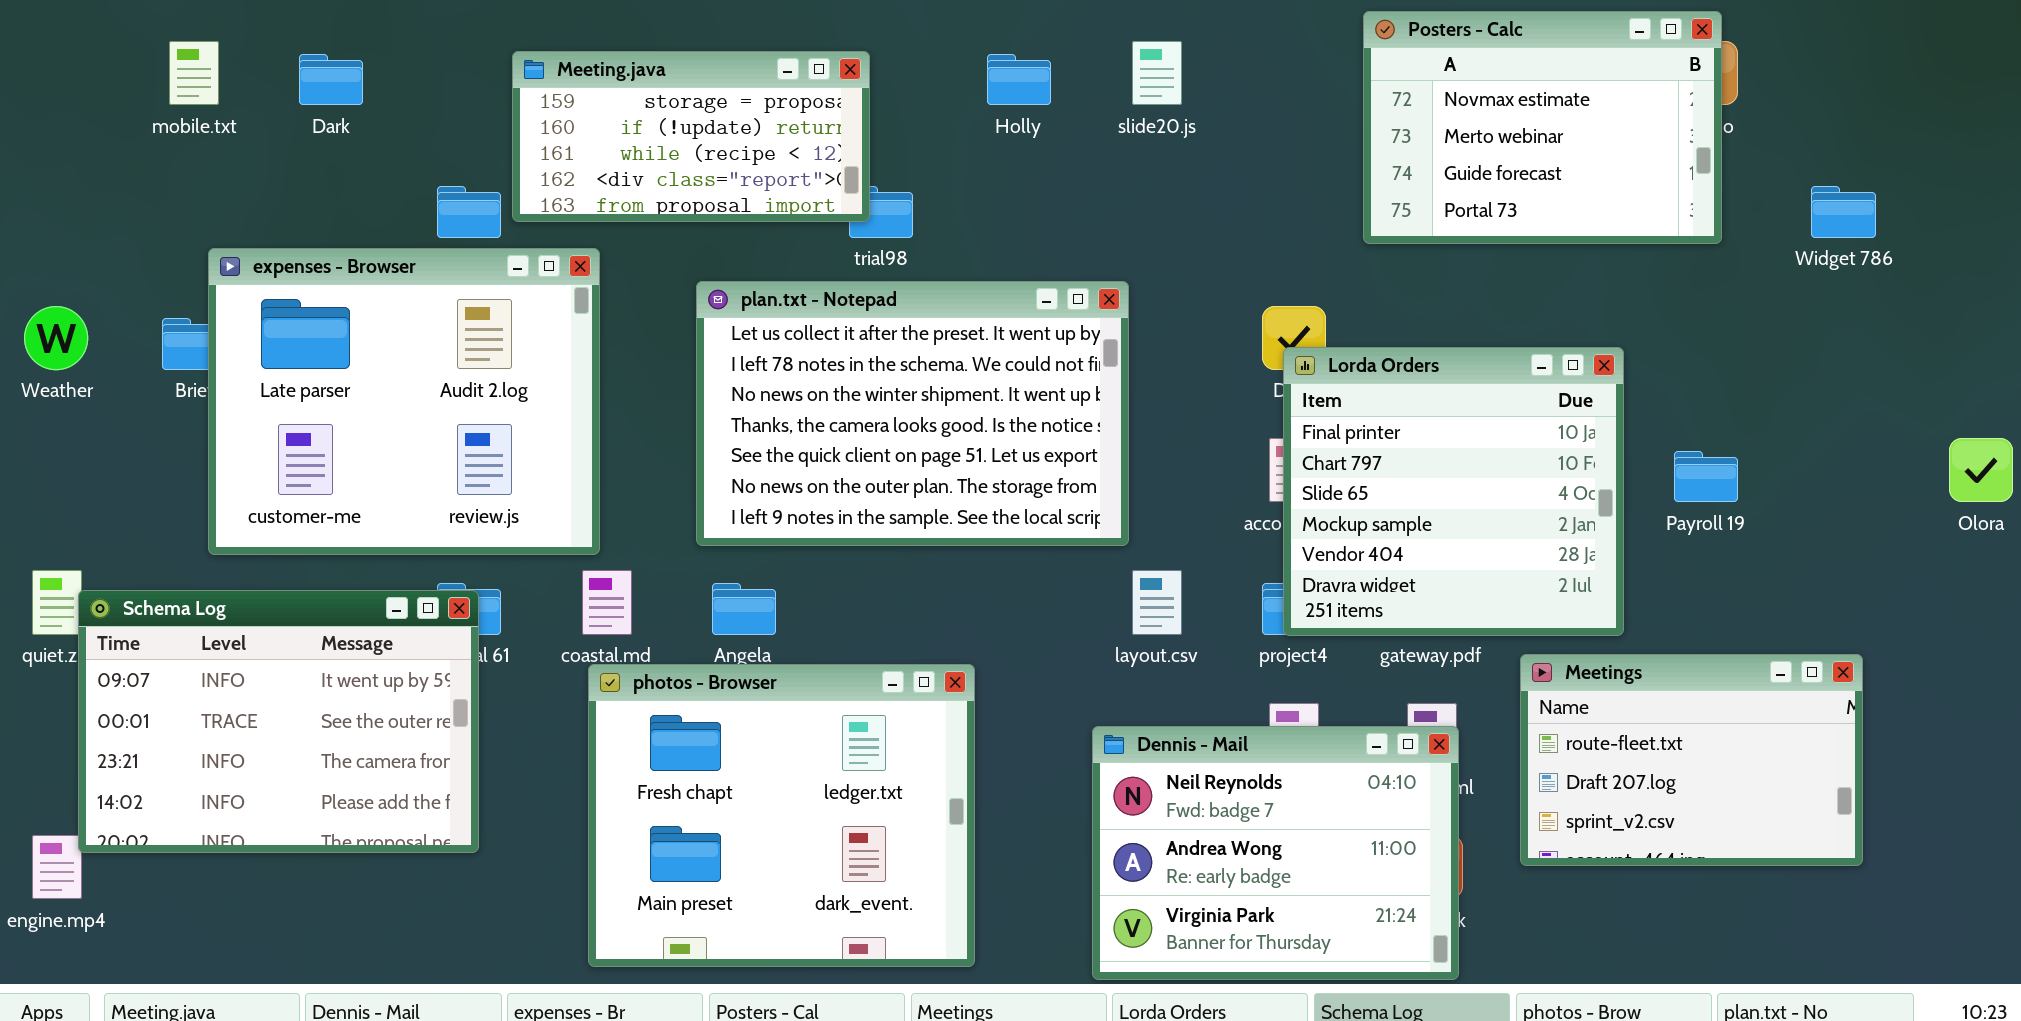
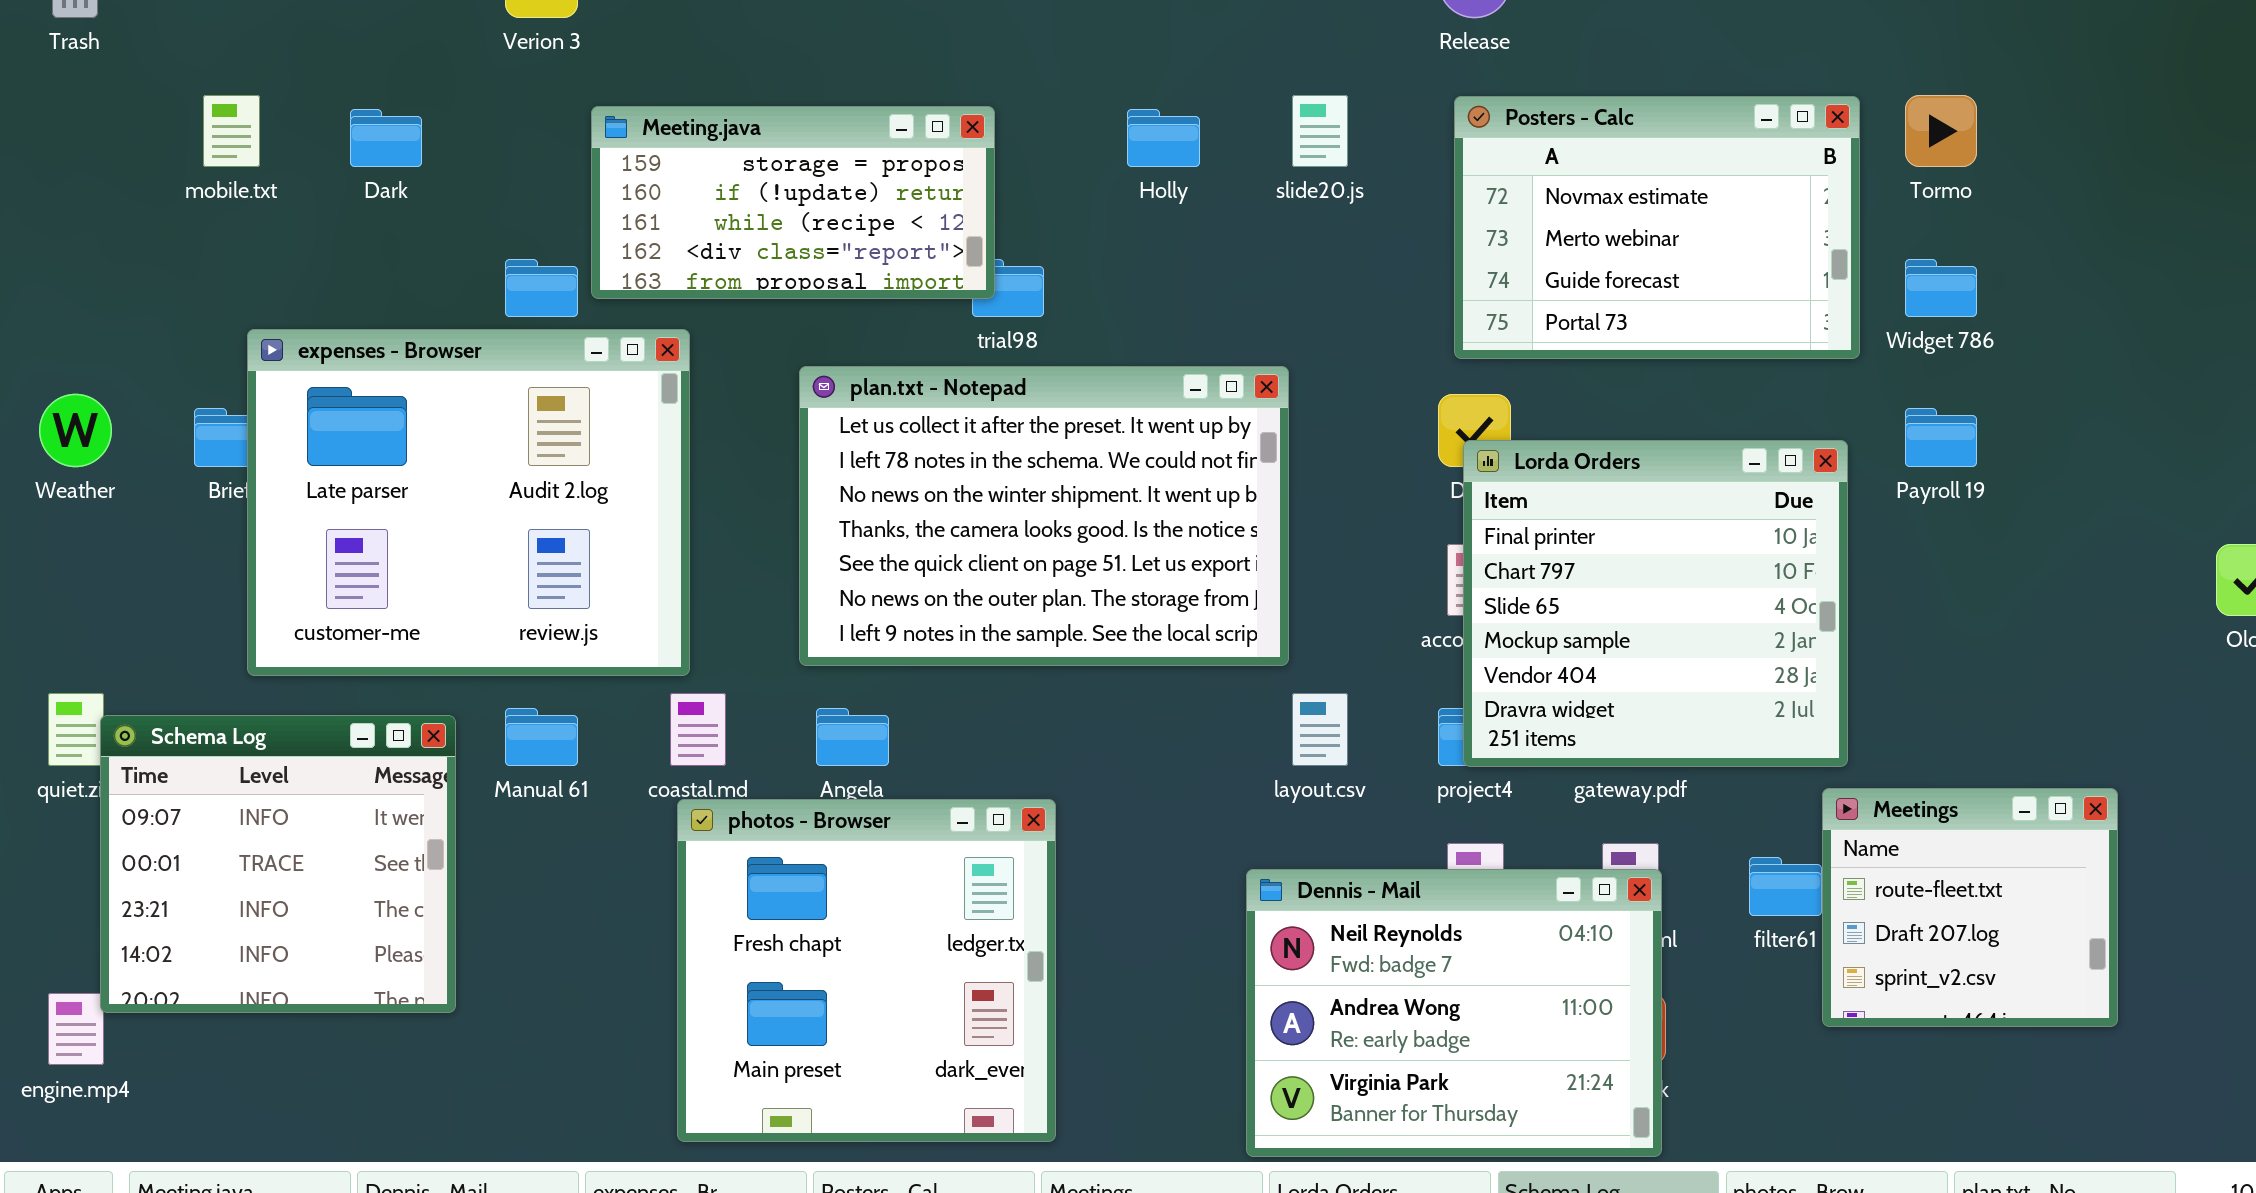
Posters - Calc: [1363,11,1722,244] -> [1454,96,1860,359], moved
Widget 786: [1811,186,1876,238] -> [1905,259,1977,317], moved
Payroll 19: [1674,451,1738,502] -> [1905,408,1977,467], moved
Schema Log: [78,590,479,853] -> [100,715,456,1013], resized
Meetings: [1520,654,1863,866] -> [1822,788,2118,1027], resized
photos - Browser: [588,664,975,967] -> [677,799,1056,1142], resized

